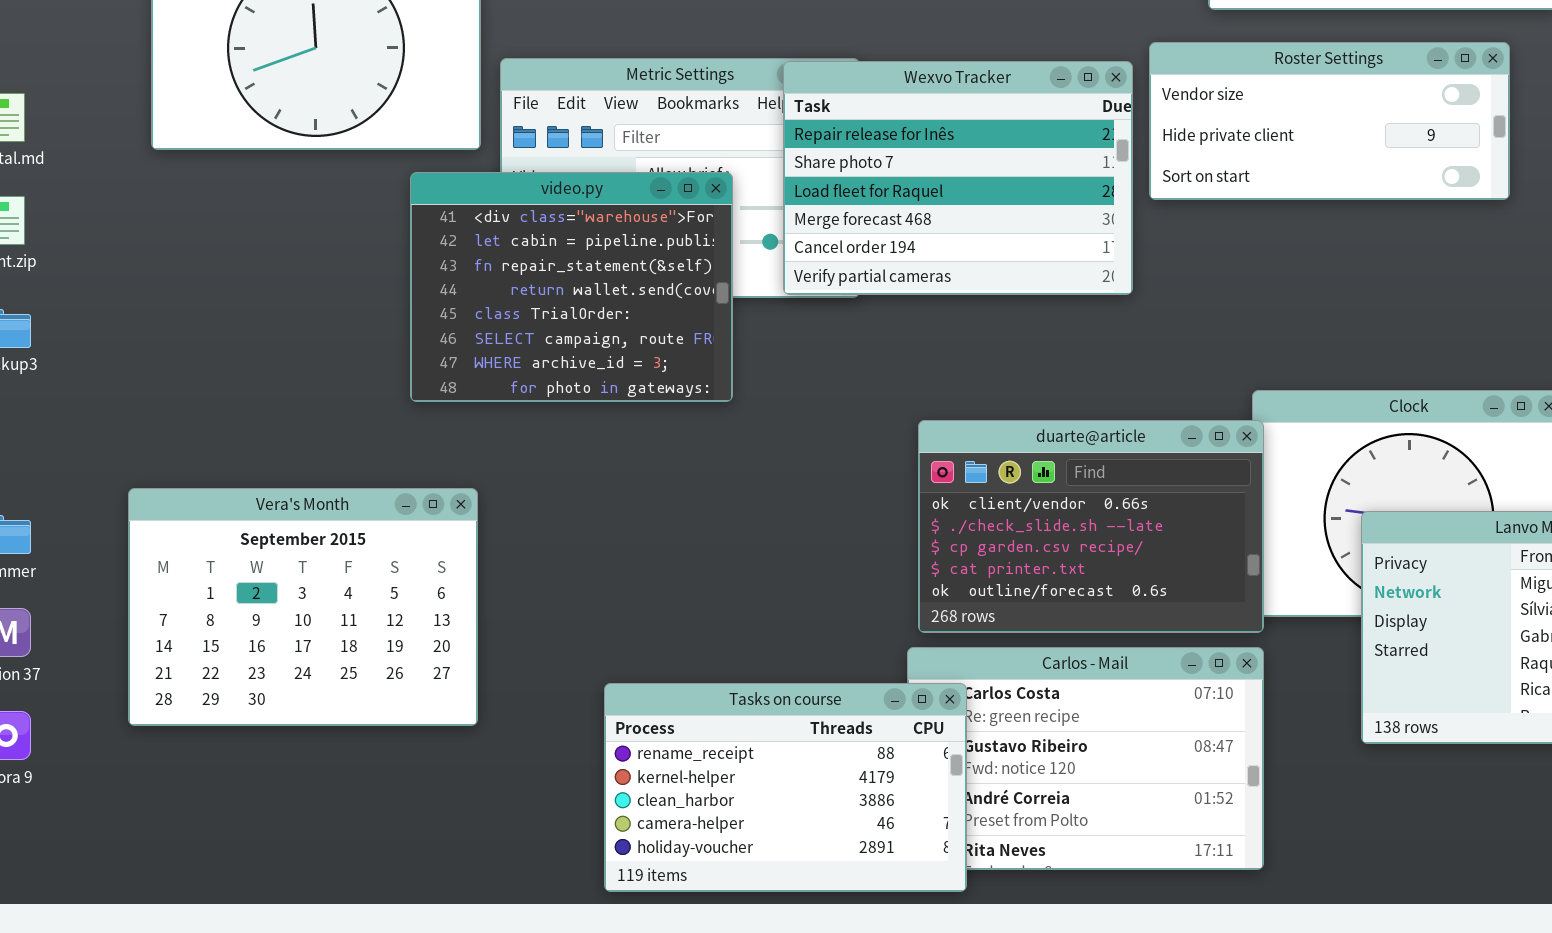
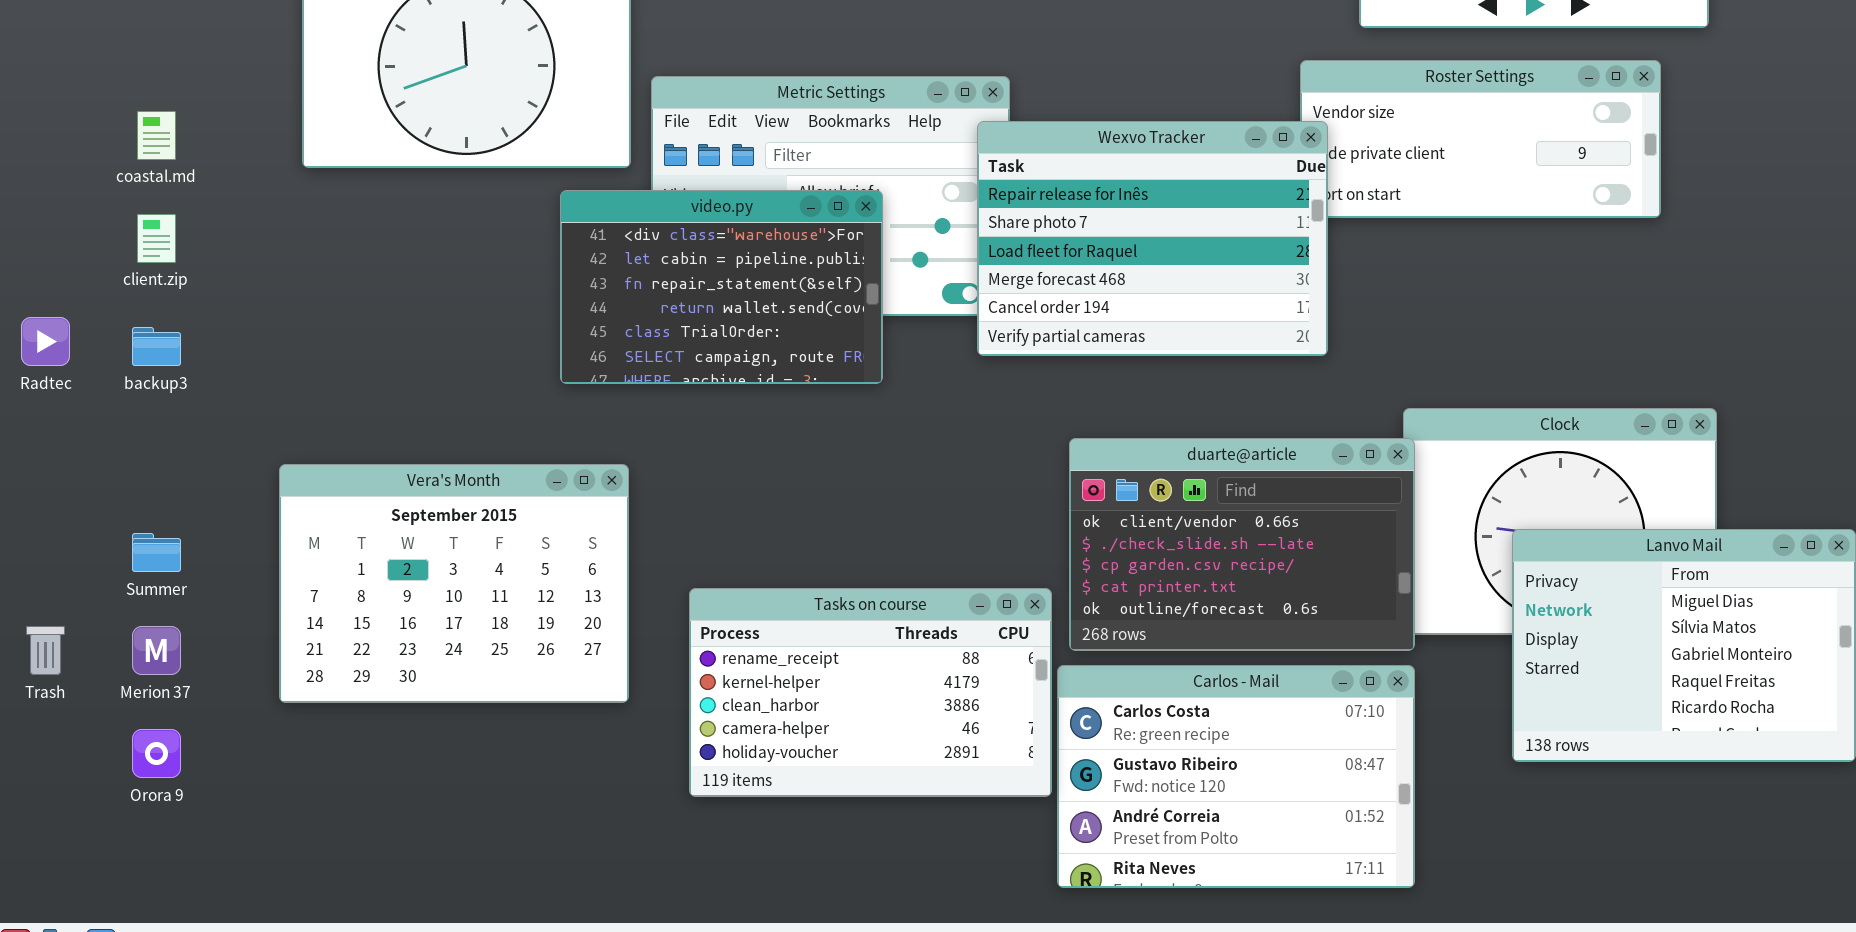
Wexvo Tracker: [783,61,1133,295] -> [977,121,1328,356], moved
video.py: [410,172,733,402] -> [560,190,883,384], resized
Vera's Month: [128,488,478,726] -> [279,464,629,703], moved
Tasks on course: [604,683,967,892] -> [689,588,1052,797], moved

